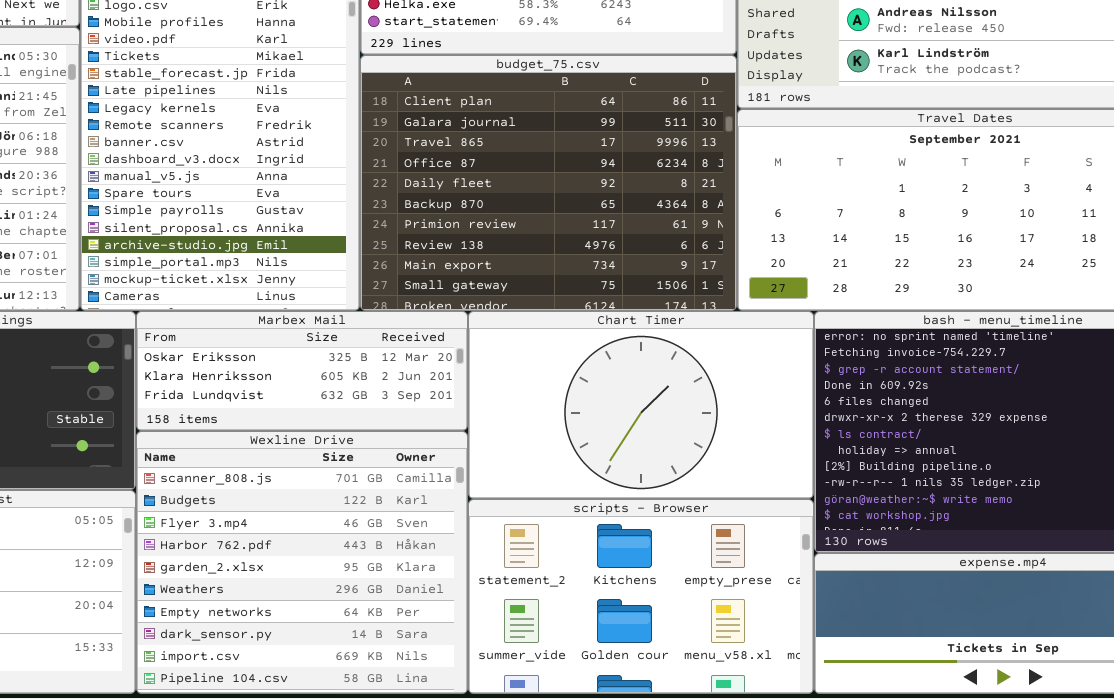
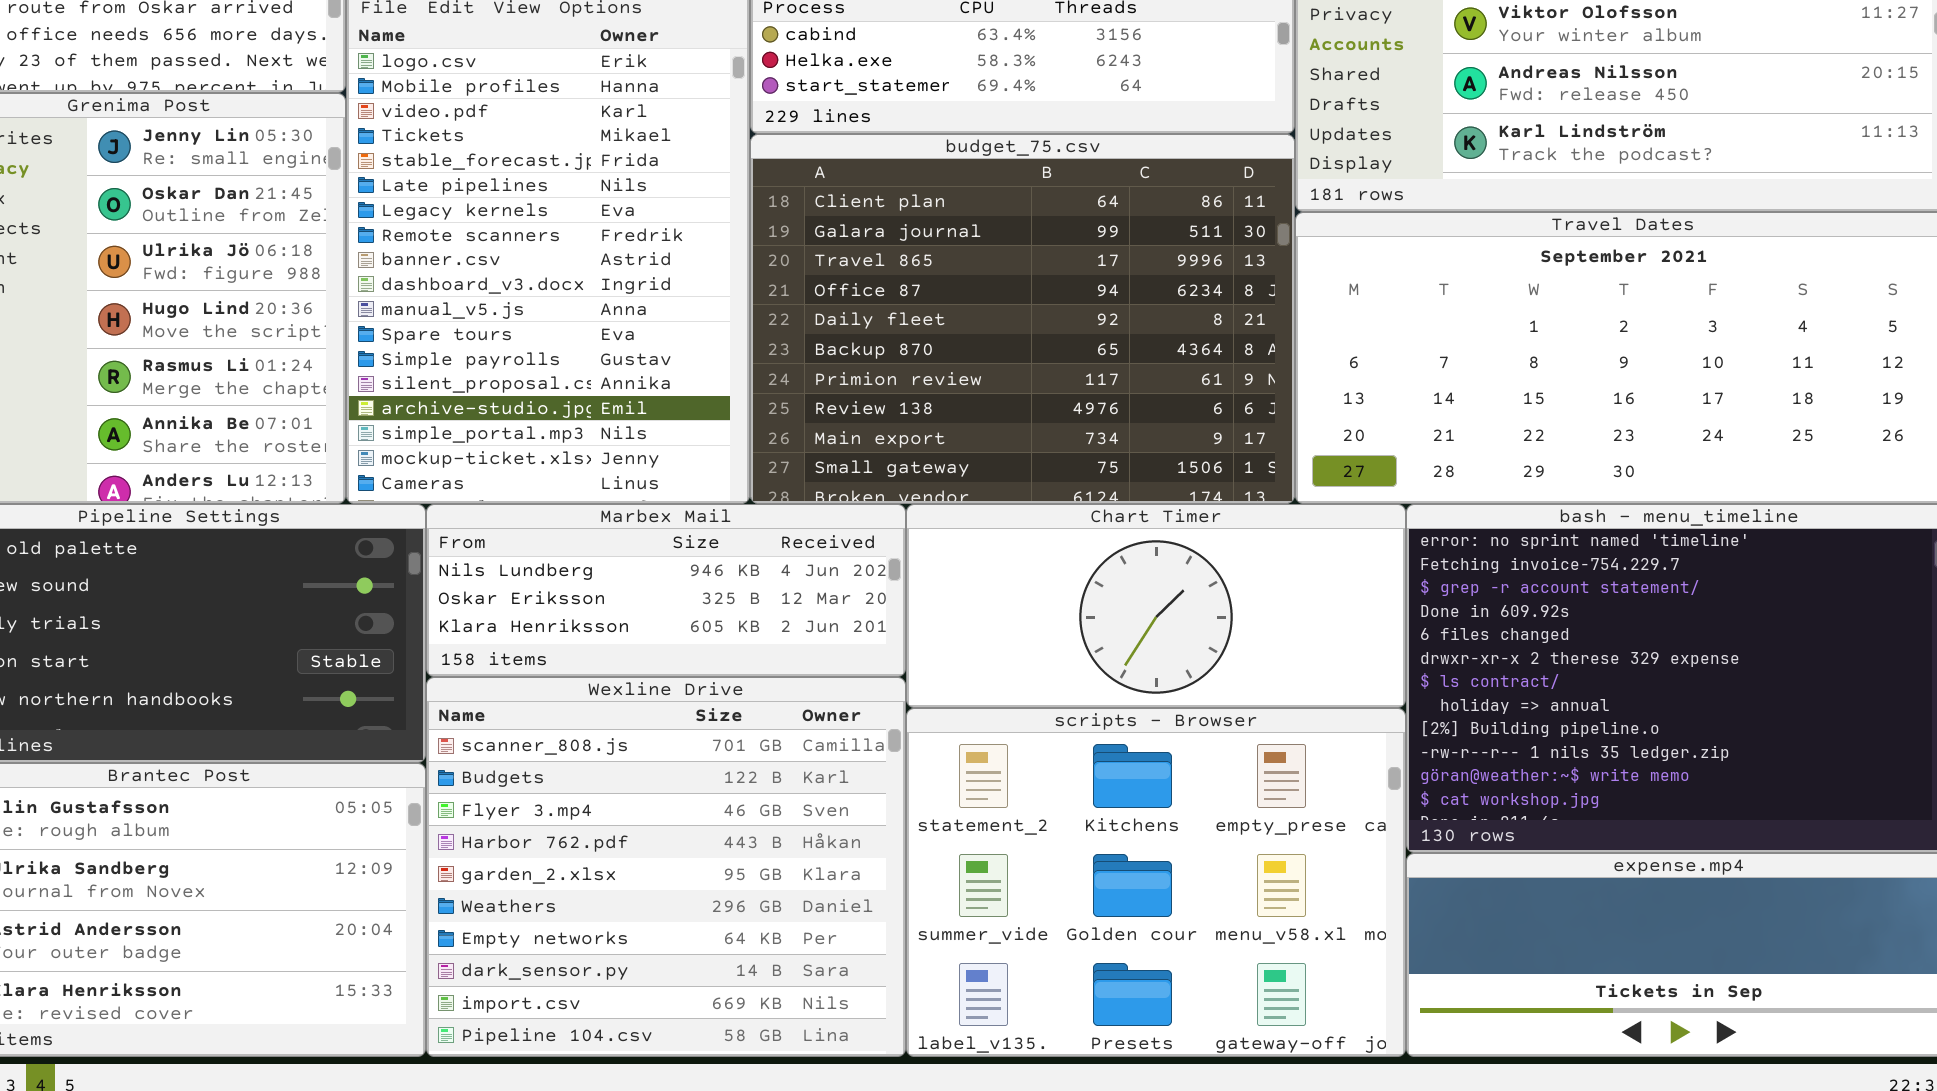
Marbex Mail: [136,311,468,431] -> [426,504,906,677], scrolled up 1 row
Chart Timer: [468,311,814,499] -> [906,504,1406,708], resized
scripts - Browser: [468,499,814,694] -> [906,708,1406,1057], resized

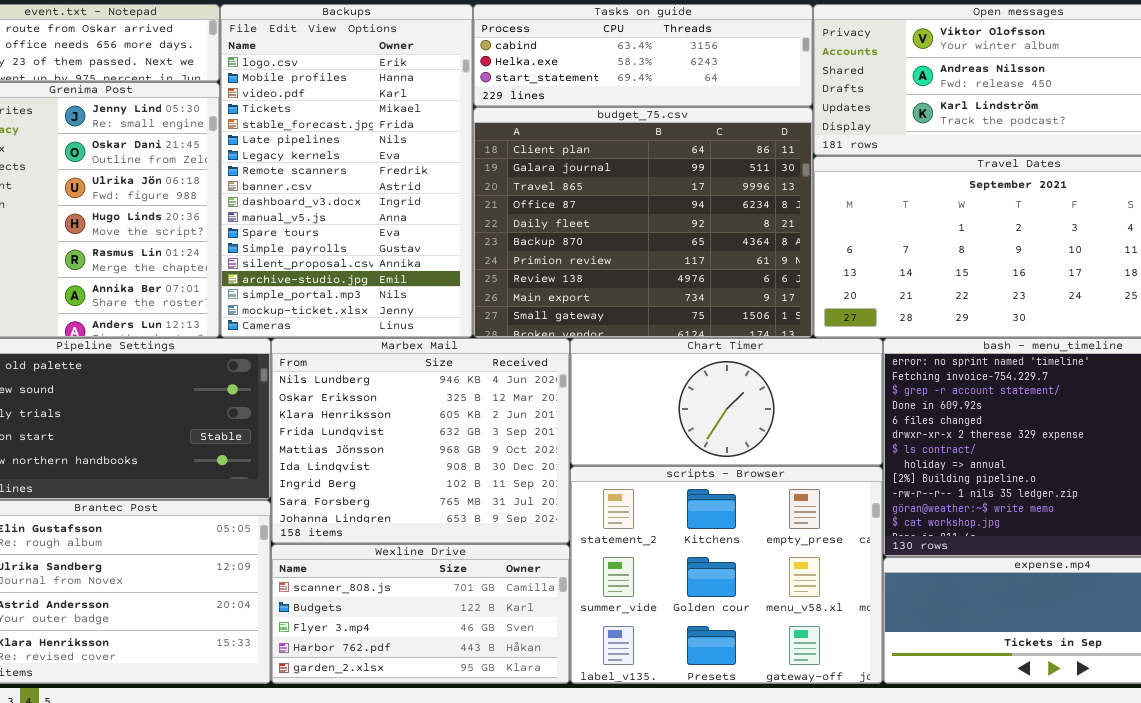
Marbex Mail: [426,504,906,677] -> [271,338,570,544], resized
Wexline Drive: [426,677,906,1057] -> [271,544,570,684], resized

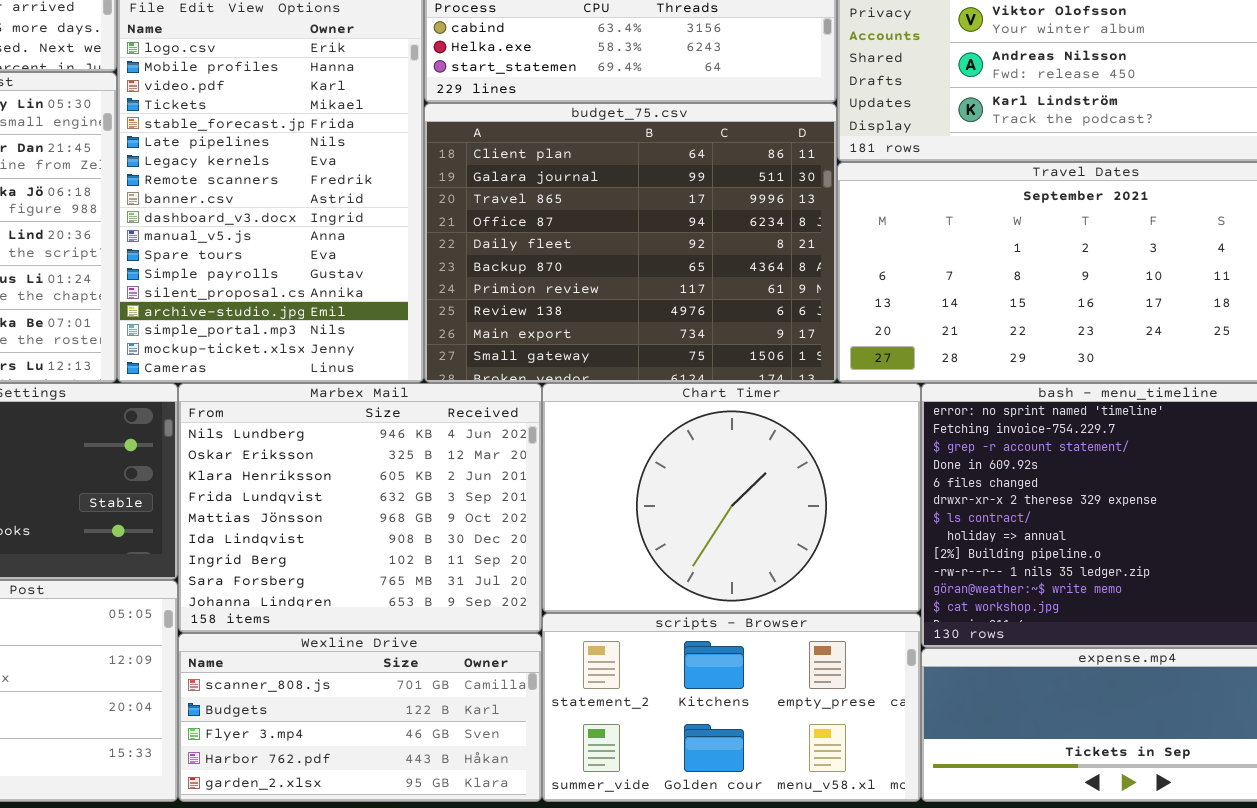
Chart Timer: [570,338,883,466] -> [542,383,921,613], resized
scripts - Browser: [570,466,883,684] -> [542,613,921,802], resized

